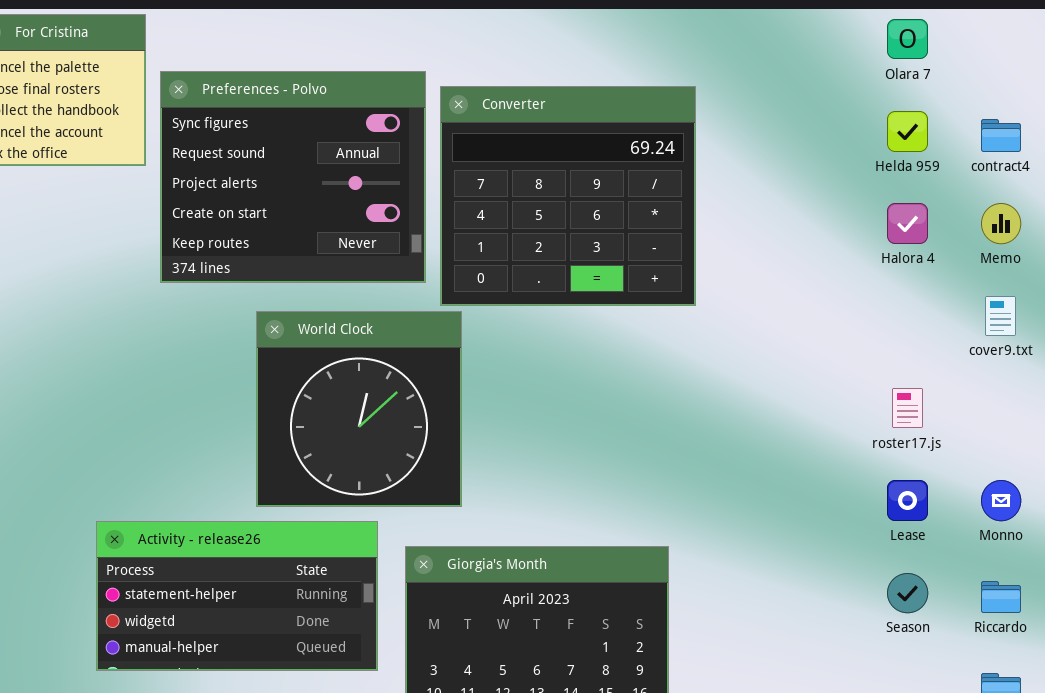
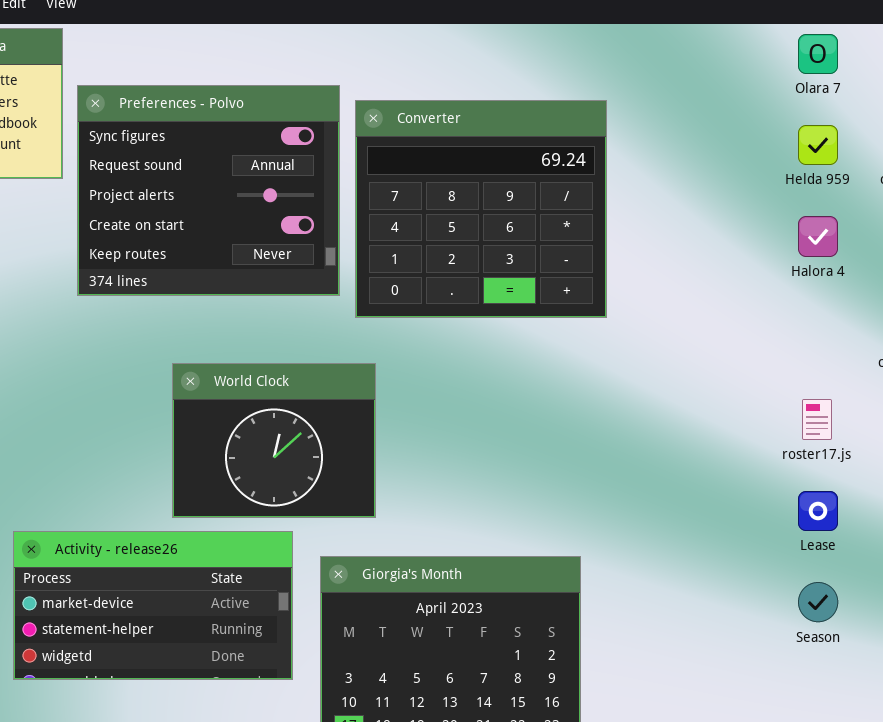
World Clock: [256,311,462,507] -> [172,363,376,518], resized
Activity - release26: [96,521,378,671] -> [13,531,293,680], scrolled up 1 row

